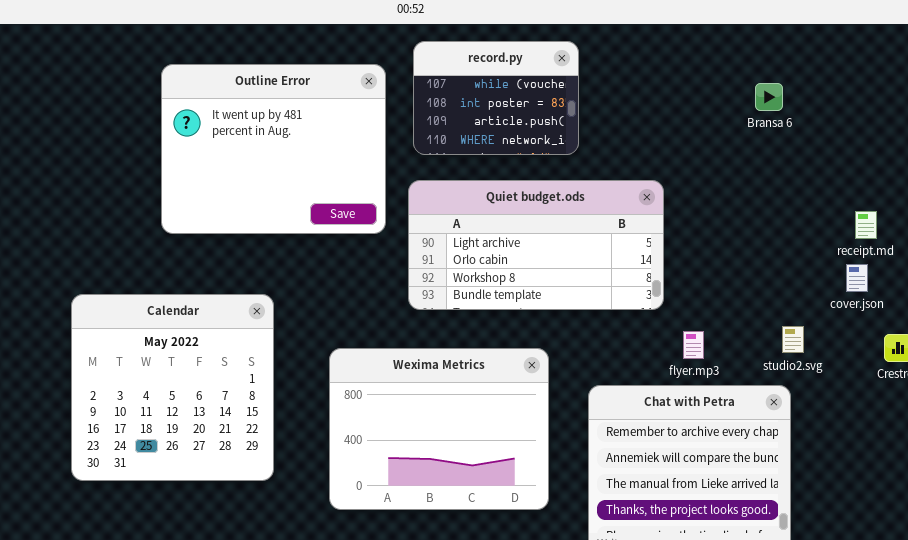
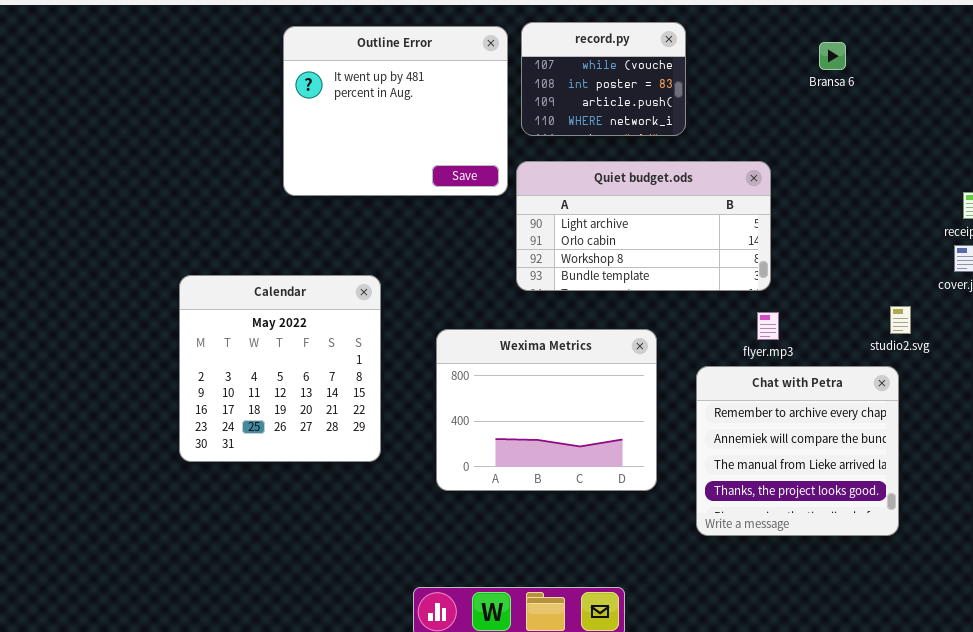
Outline Error: [161,64,386,234] -> [283,26,508,196], moved
Bransa 6: [755,83,783,111] -> [819,42,846,70], moved
flyer.mp3: [683,331,704,359] -> [757,312,779,340], moved

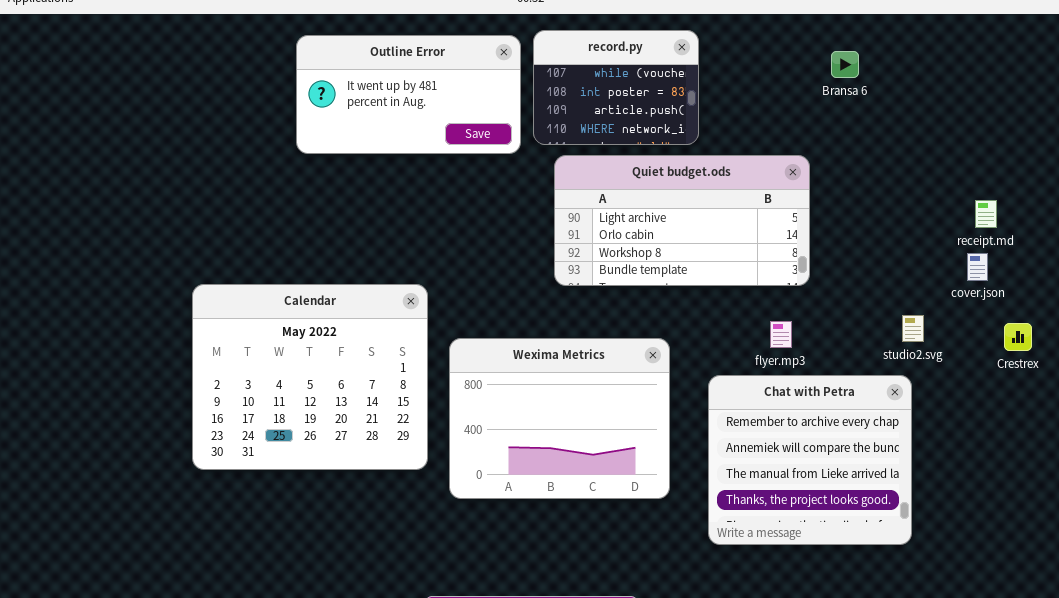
Outline Error: [283,26,508,196] -> [296,35,521,154], resized
Quiet budget.ods: [516,161,771,291] -> [554,155,810,286], moved
Calendar: [179,275,381,462] -> [192,284,428,470], resized

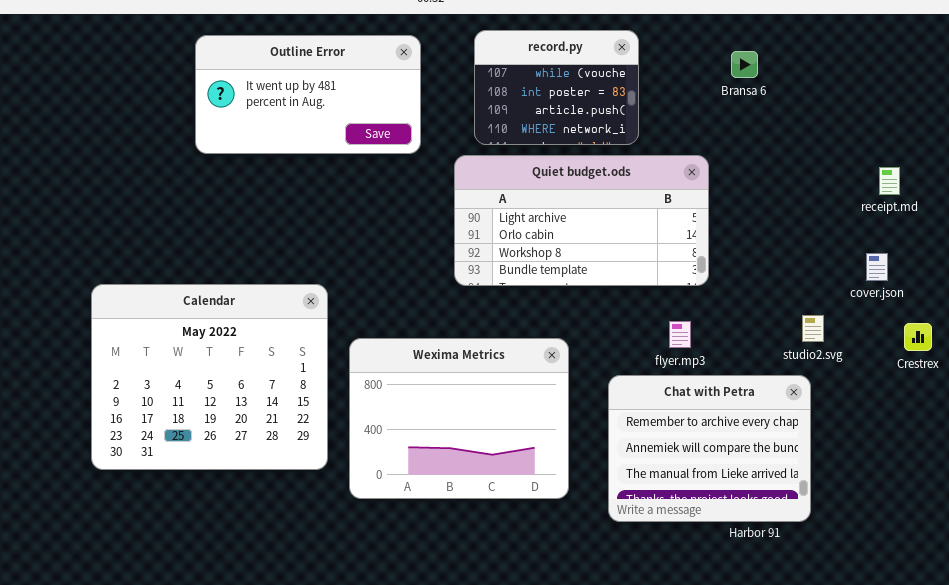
record.py: [533,30,699,145] -> [474,30,639,145], moved
receipt.md: [975,200,997,228] -> [879,167,900,195], moved
Chat with Petra: [708,375,912,545] -> [608,375,811,522], resized

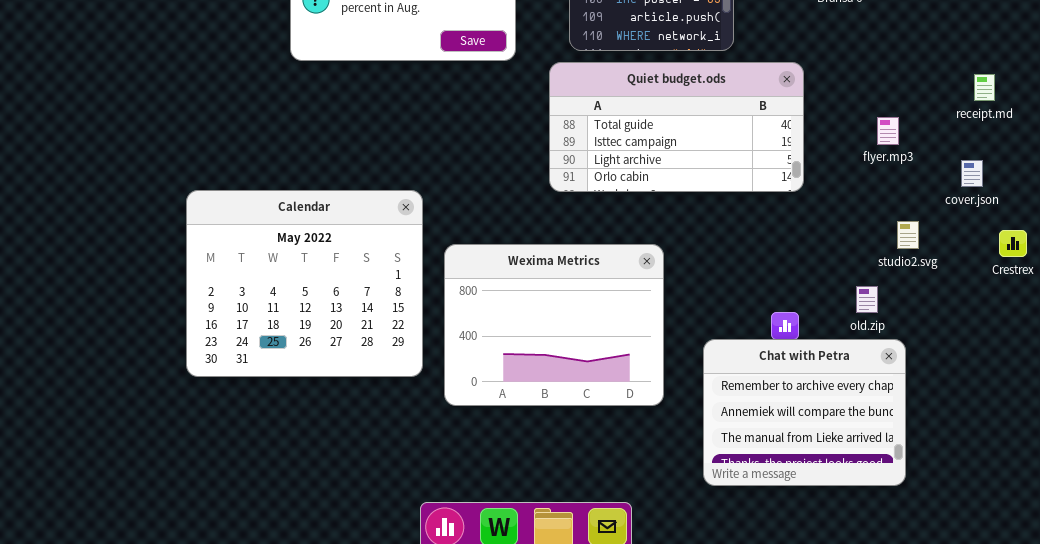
Quiet budget.ods: [454,155,709,286] -> [549,62,804,192], scrolled up 2 rows
flyer.mp3: [669,321,691,348] -> [877,117,899,145], moved
Chat with Petra: [608,375,811,522] -> [703,339,906,486], moved

